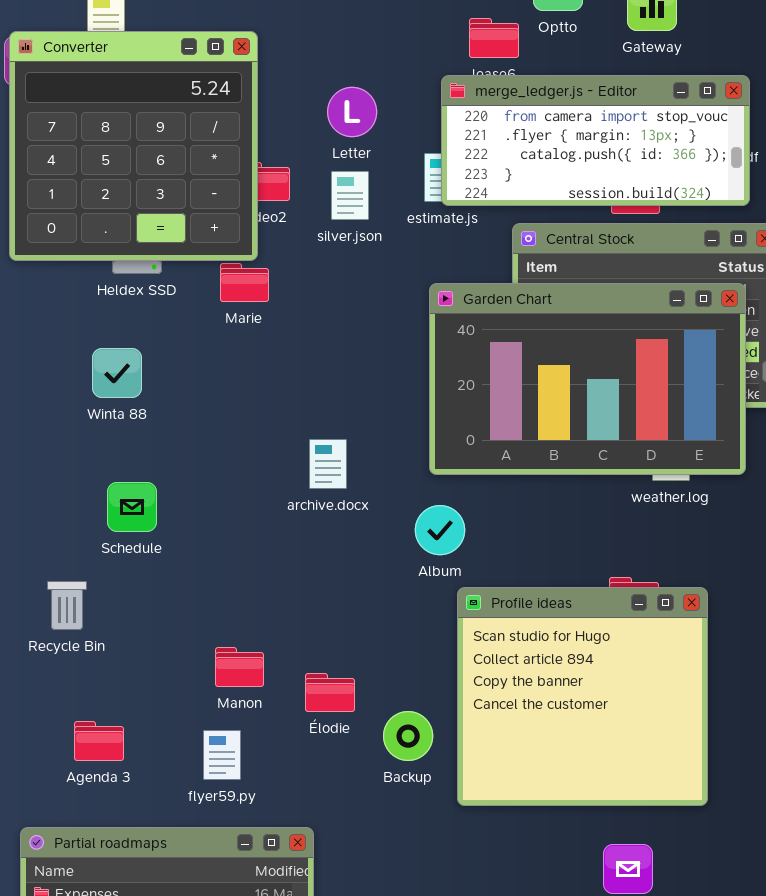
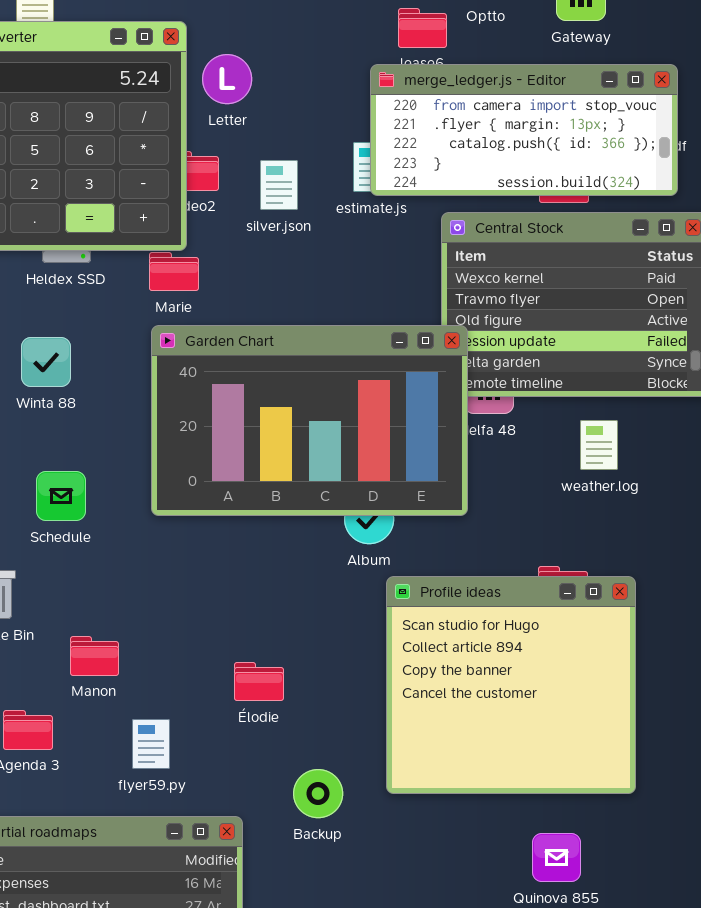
Letter: [327,87,377,137] -> [202,54,252,104], moved
Garden Chart: [429,283,746,475] -> [151,325,468,516], moved
Manon: [215,647,264,687] -> [70,636,119,676], moved
Backup: [383,711,433,761] -> [293,769,343,818], moved

